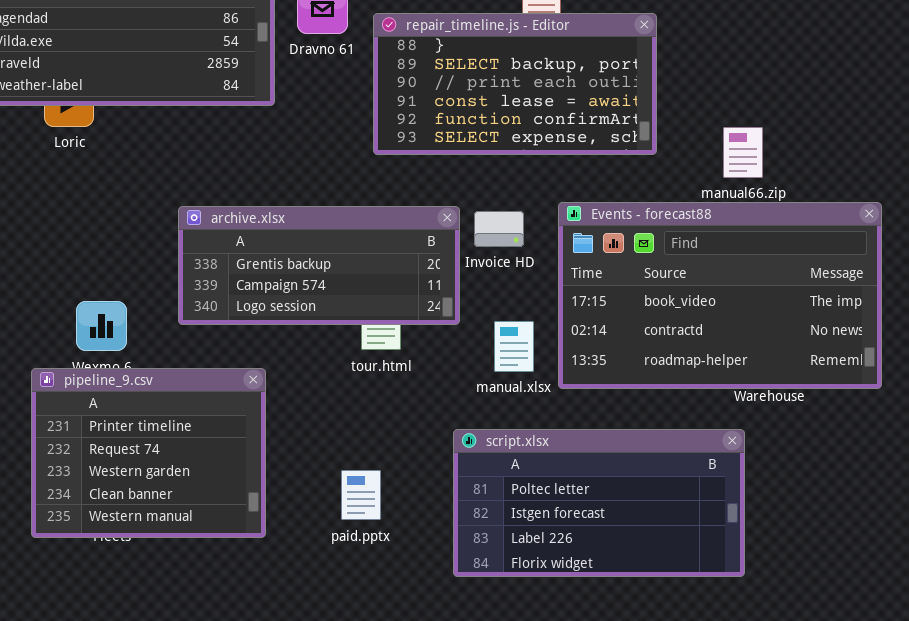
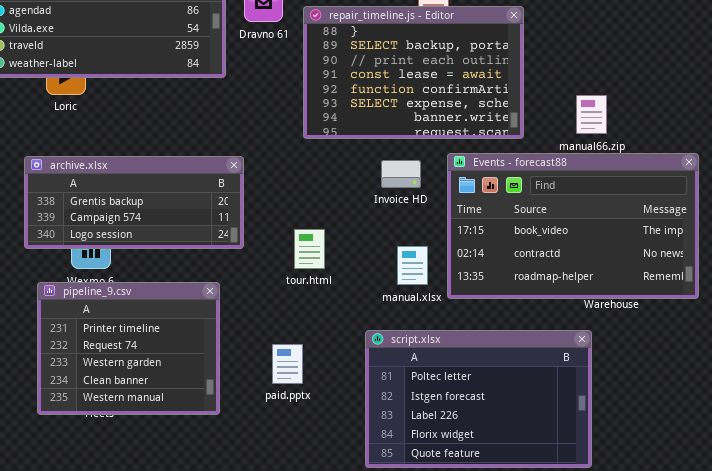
repair_timeline.js - Editor: [373,13,657,155] -> [303,6,524,139], resized
archive.xlsx: [178,206,460,325] -> [24,156,244,249], moved
script.xlsx: [453,429,745,577] -> [365,330,592,468], resized
paid.pptx: [341,470,381,520] -> [272,344,303,384], moved

